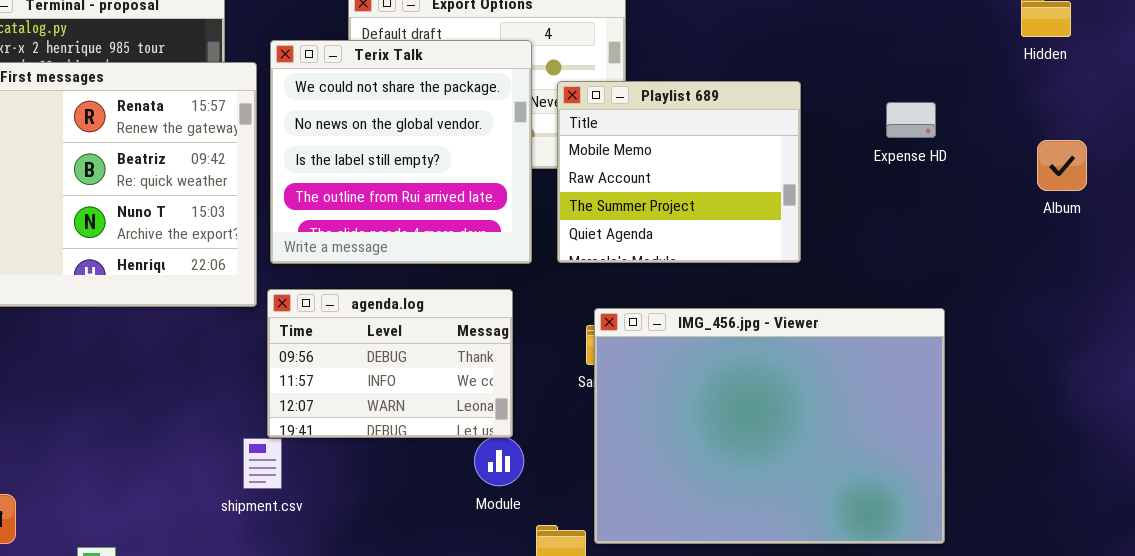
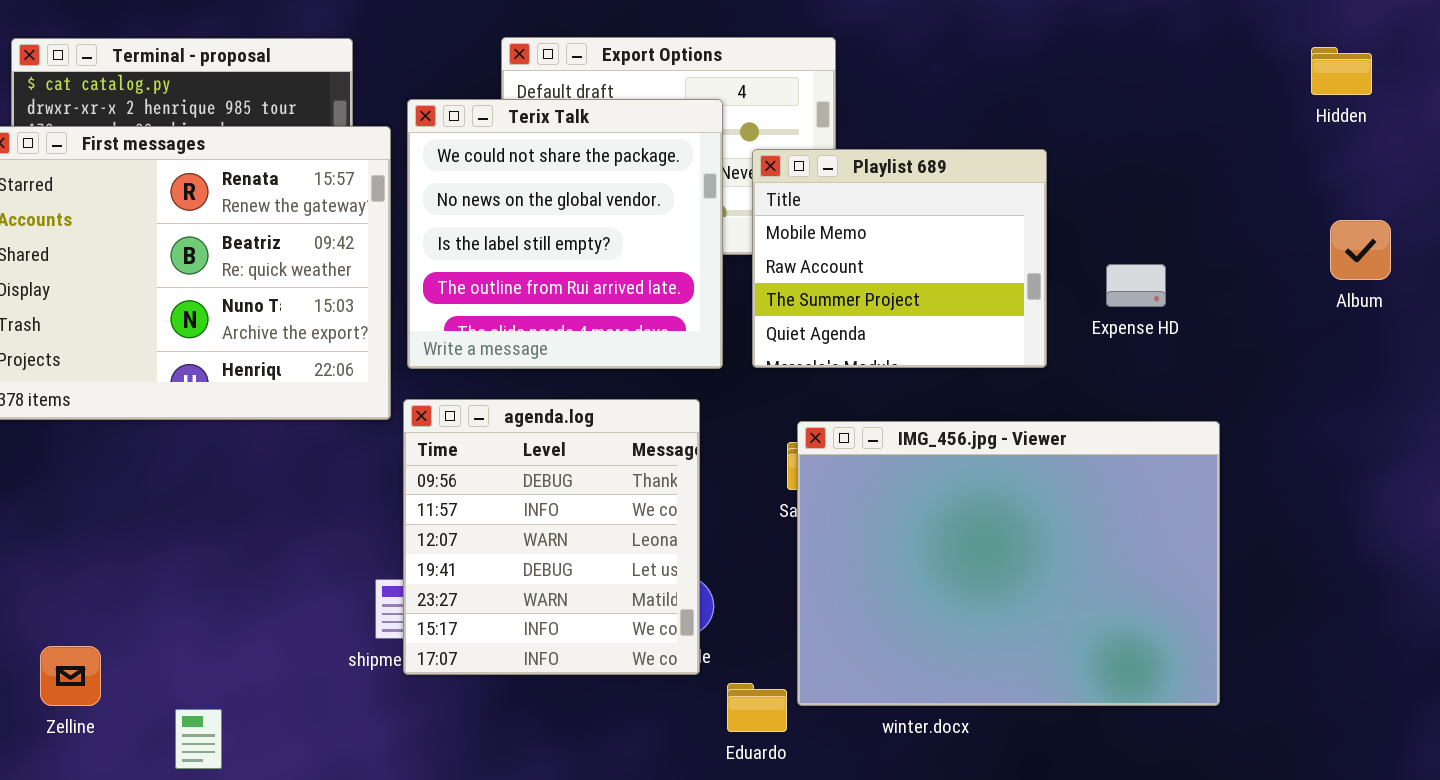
Expense HD: [886,102,936,138] -> [1106,264,1166,307], moved
agenda.log: [267,289,513,438] -> [403,399,700,675], resized

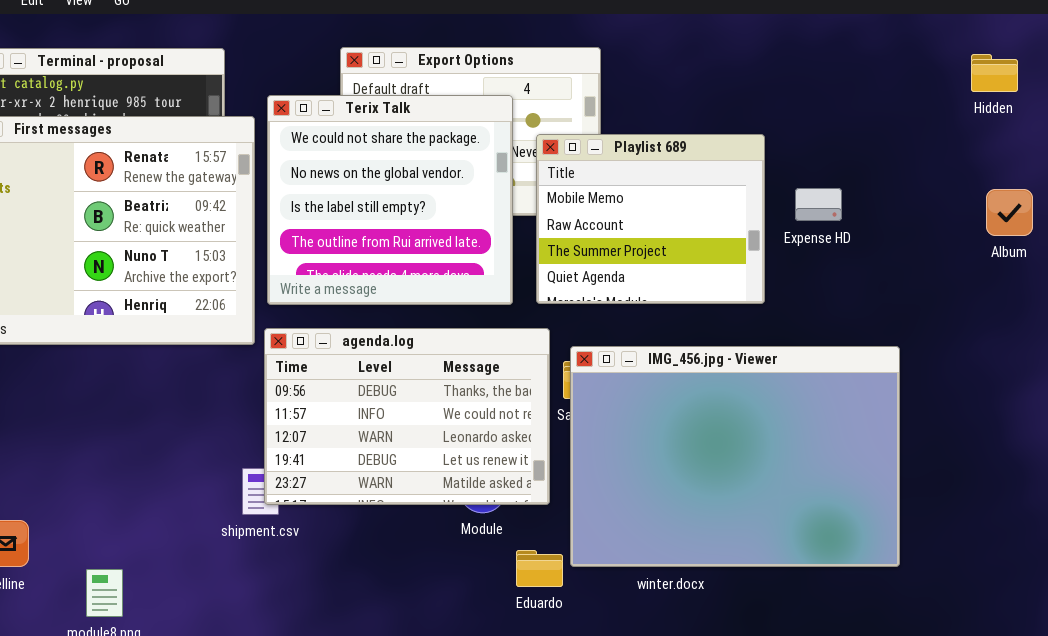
Expense HD: [1106,264,1166,307] -> [795,188,842,221], moved
agenda.log: [403,399,700,675] -> [264,328,550,505], resized

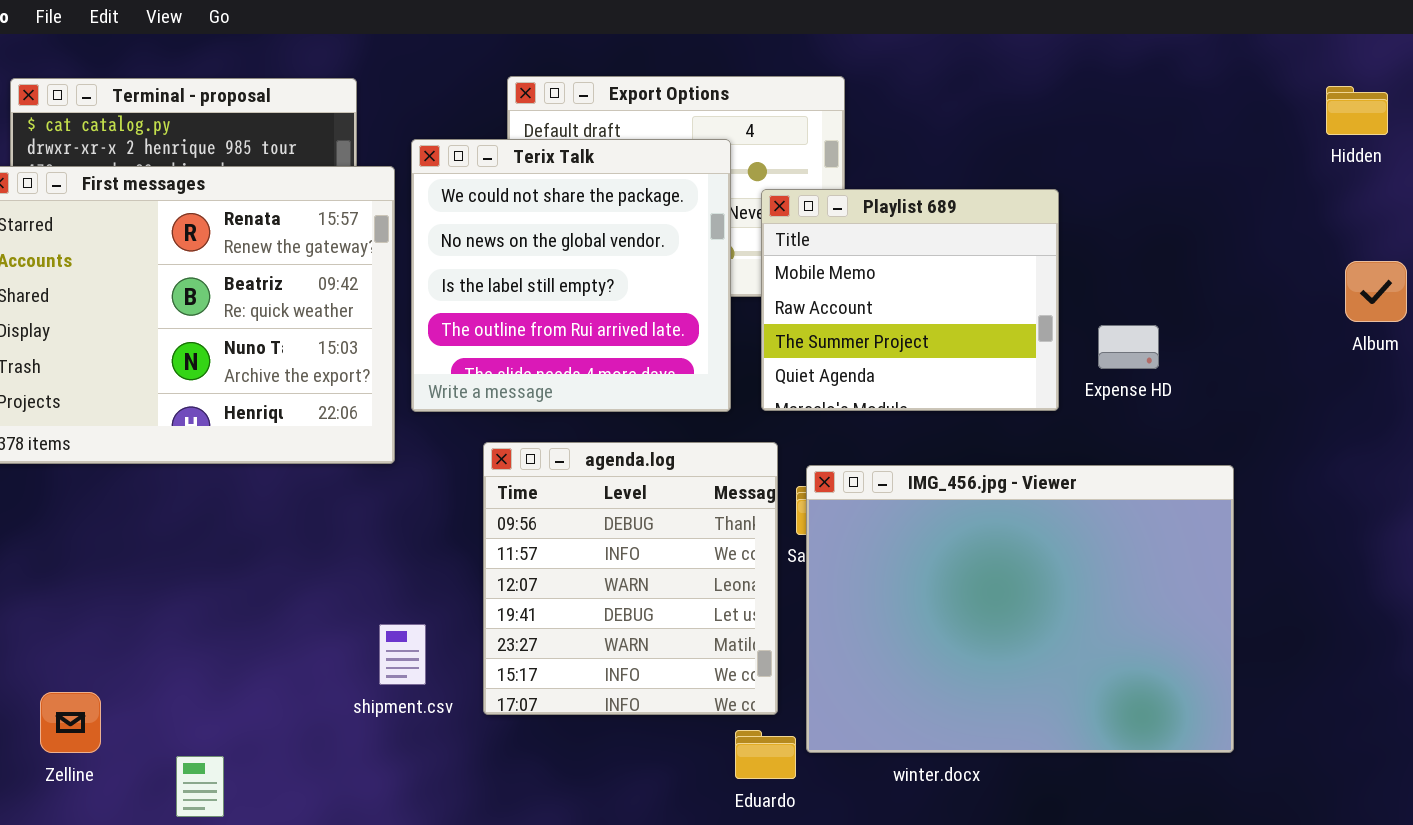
Expense HD: [795,188,842,221] -> [1098,325,1159,369], moved
agenda.log: [264,328,550,505] -> [483,442,778,715], resized

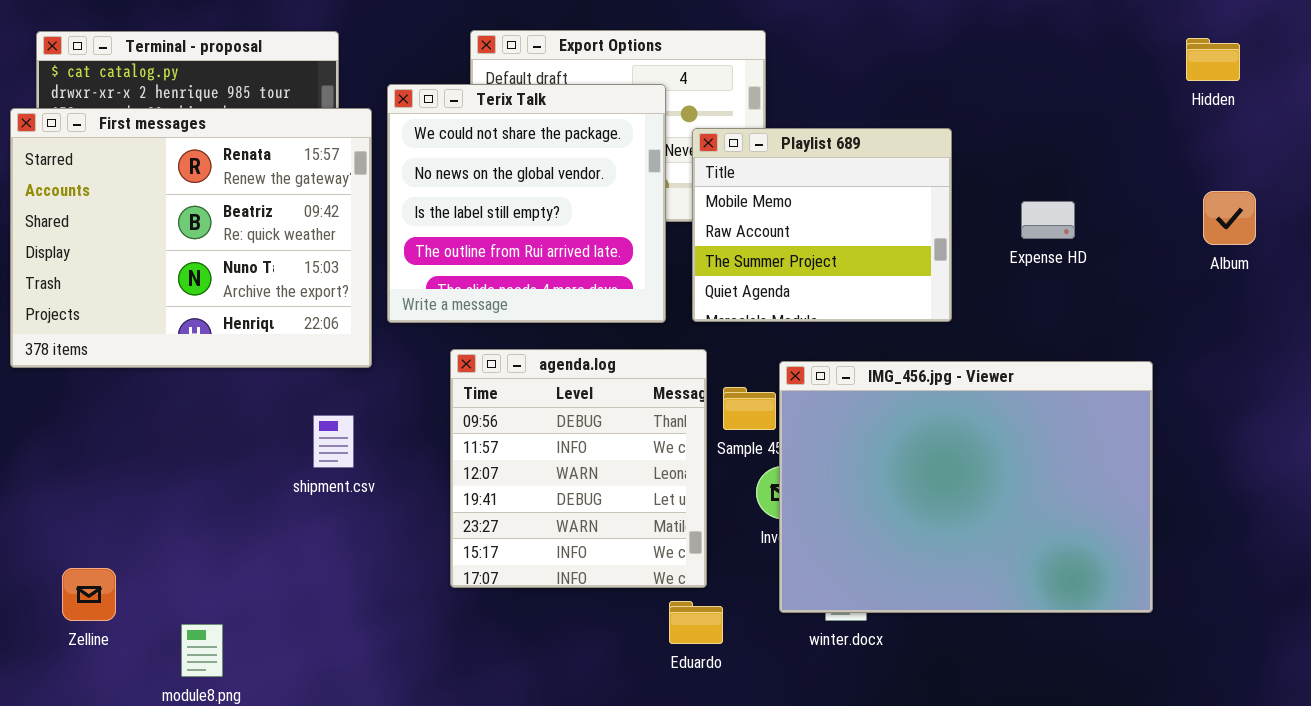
Expense HD: [1098,325,1159,369] -> [1021,201,1075,239], moved
IMG_456.jpg - Viewer: [806,465,1234,753] -> [779,361,1153,613], moved
shipment.csv: [379,624,426,685] -> [313,415,354,468], moved

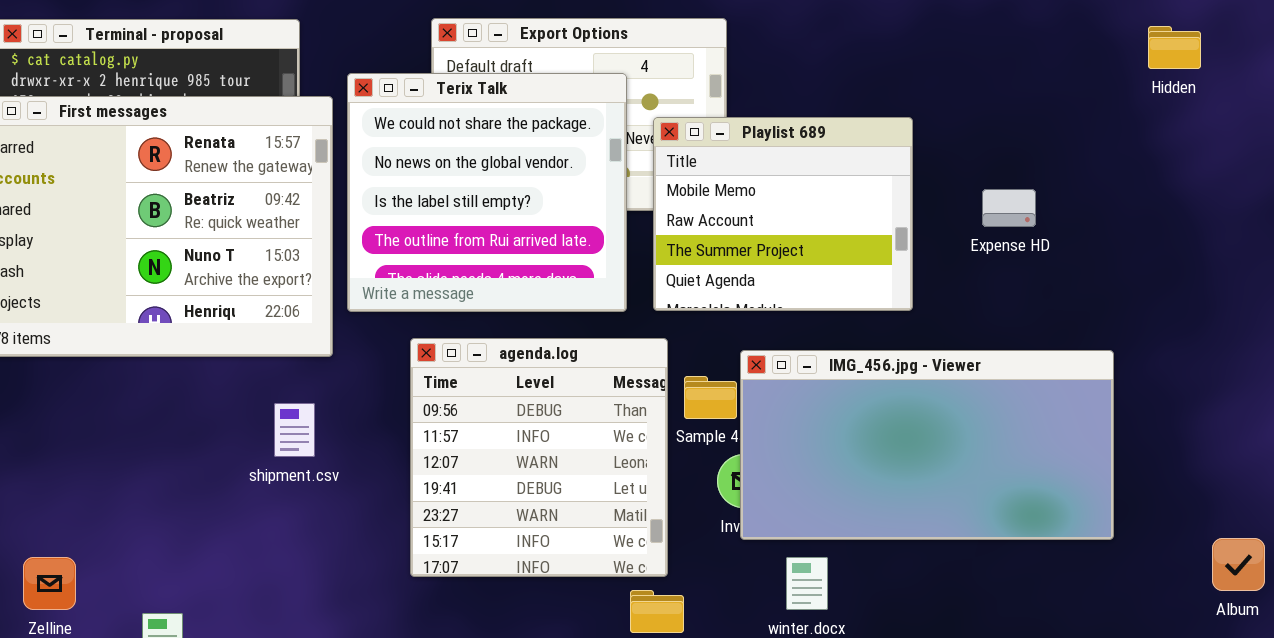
Album: [1203,191,1256,245] -> [1212,538,1265,591], moved
IMG_456.jpg - Viewer: [779,361,1153,613] -> [740,350,1114,540], resized

